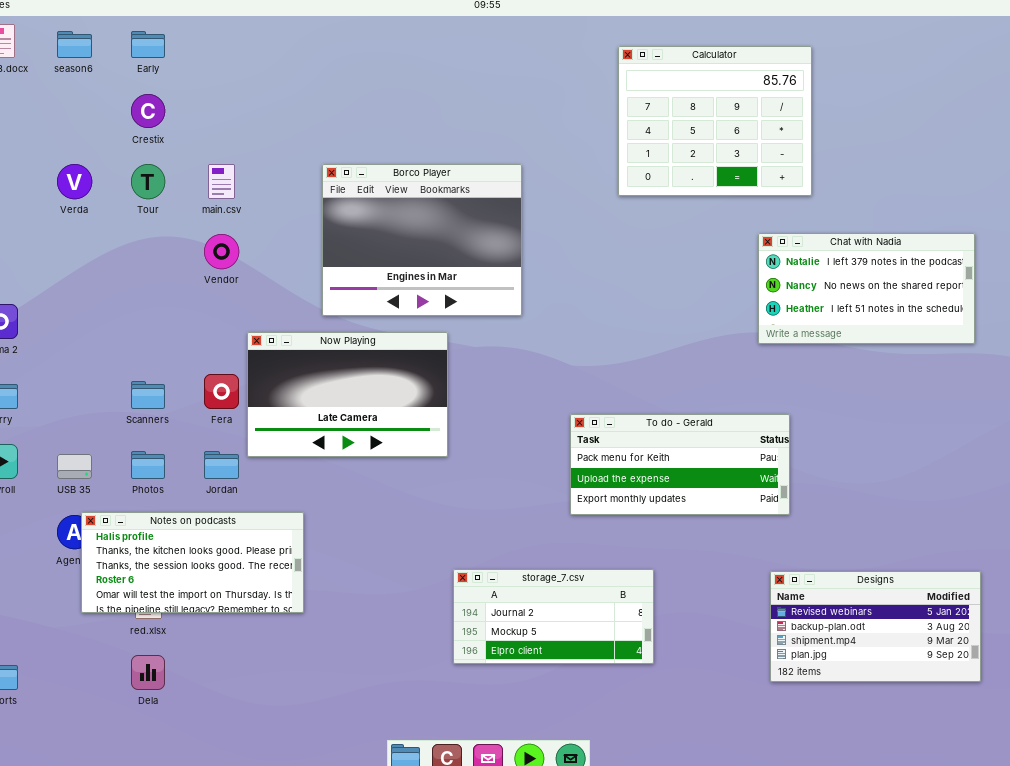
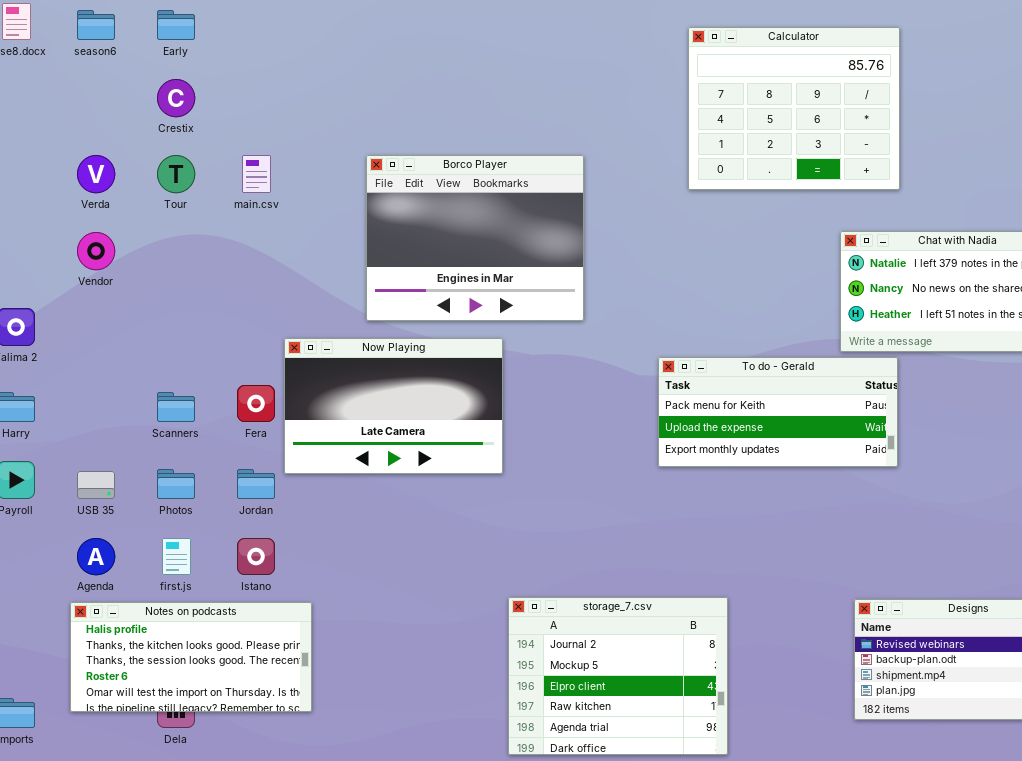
Vendor: [204,234,239,269] -> [77,232,115,270], moved
To do - Gerald: [570,414,790,515] -> [658,357,898,467], moved
Notes on podcasts: [81,512,304,613] -> [70,602,312,712], moved
storage_7.csv: [453,569,654,664] -> [508,597,728,755], resized

